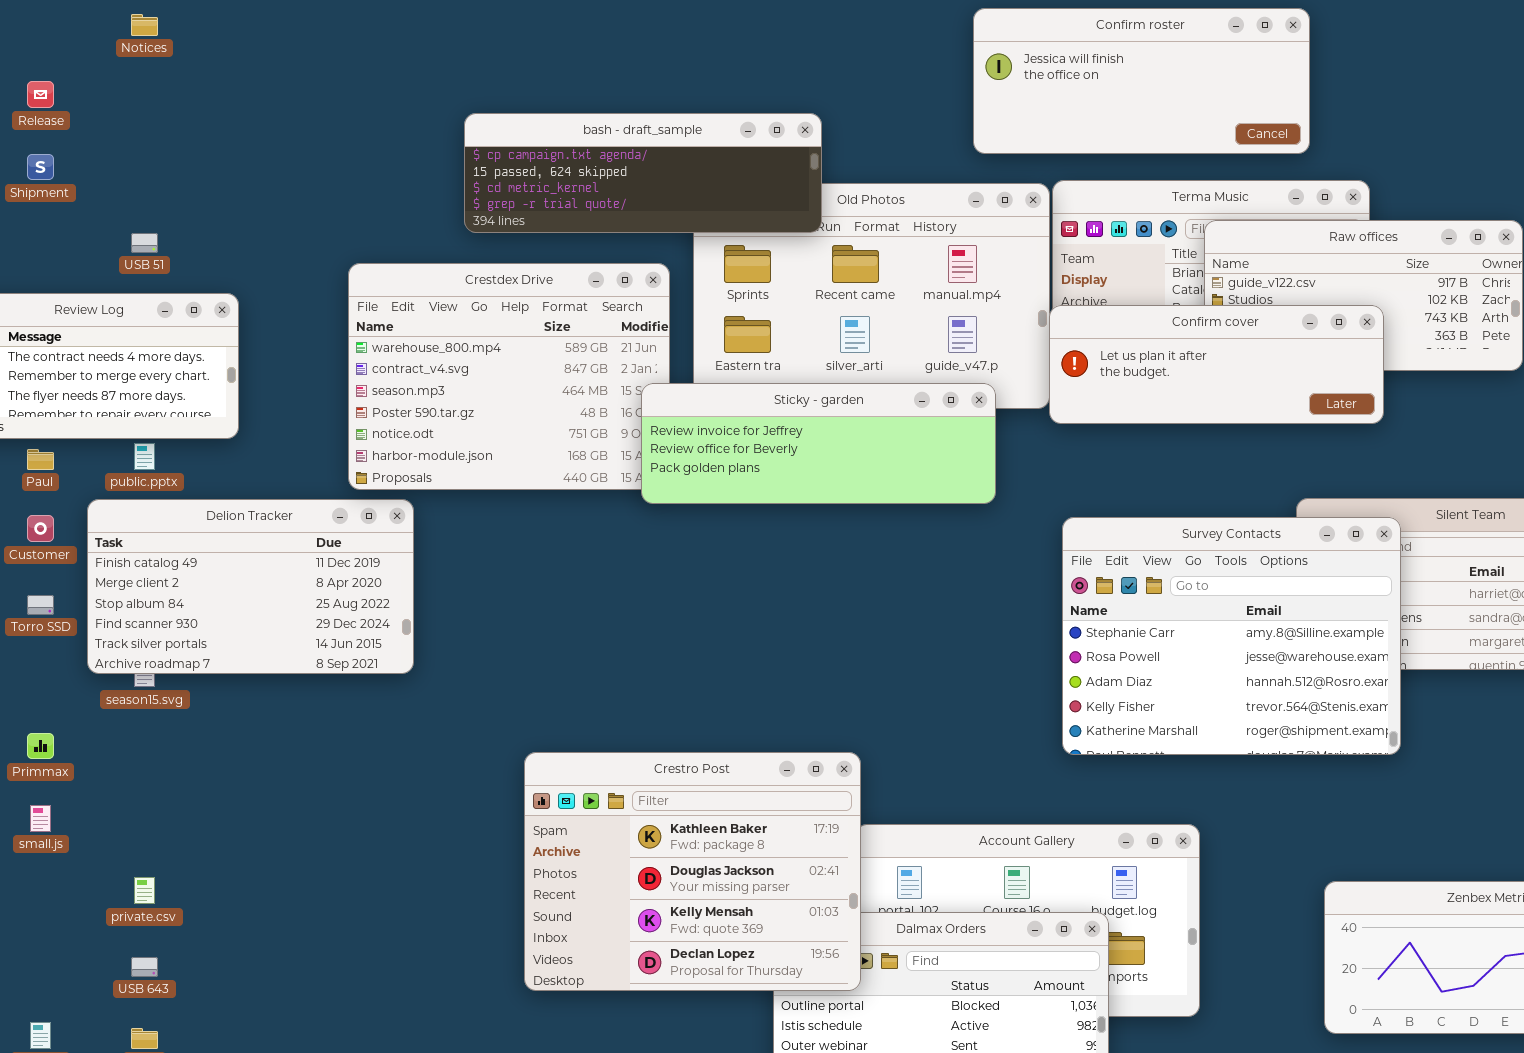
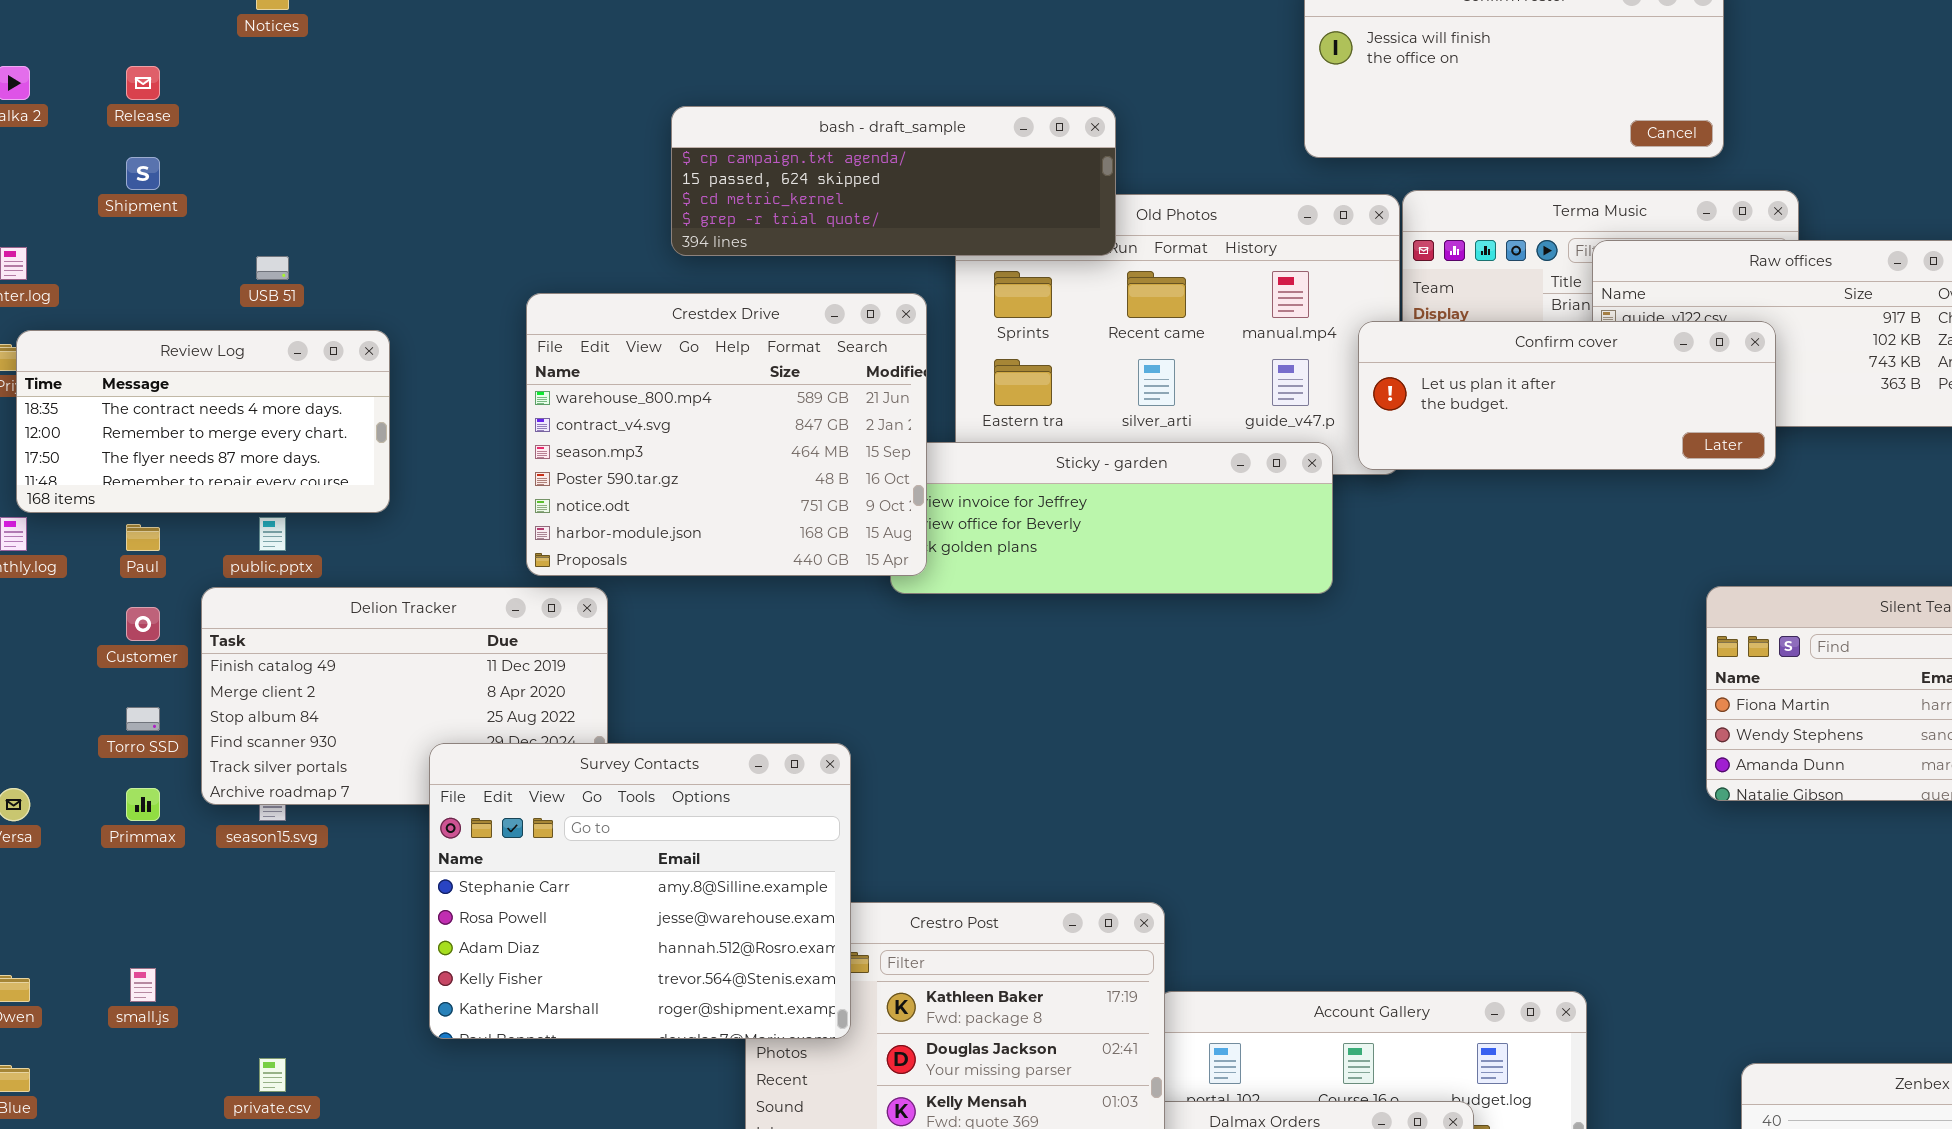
Crestdex Drive: [348,263,670,490] -> [526,293,927,576], raised
Confirm cover: [1049,305,1384,424] -> [1358,321,1776,470], moved
Survey Contacts: [1062,517,1401,755] -> [429,743,851,1039], moved
Primmax: [27,733,54,759] -> [126,788,160,821], moved

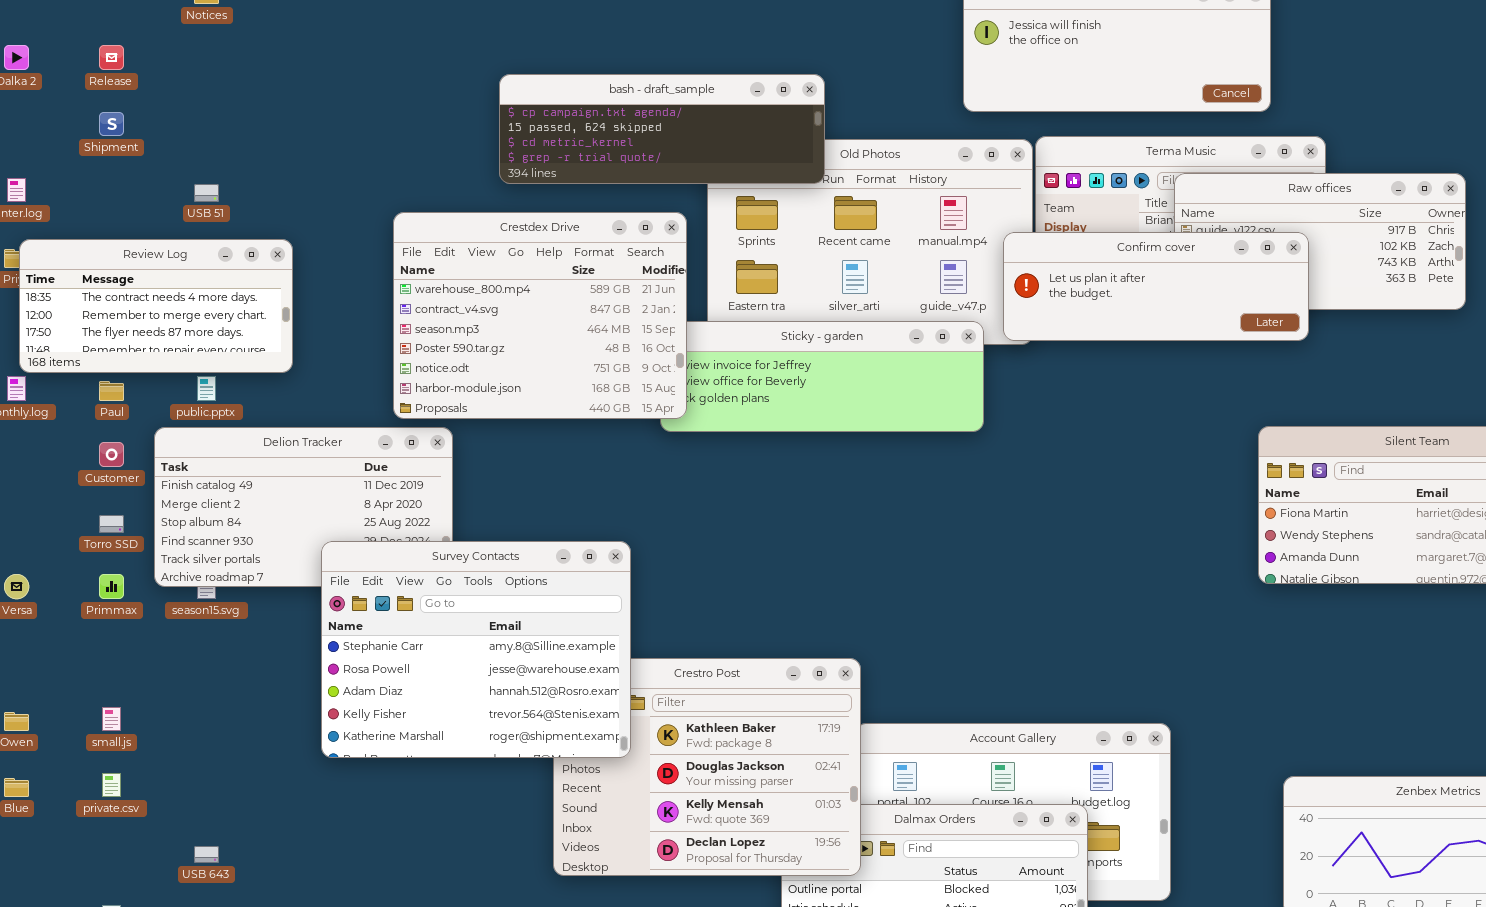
private.csv: [259,1058,286,1092] -> [102,773,121,797], moved

